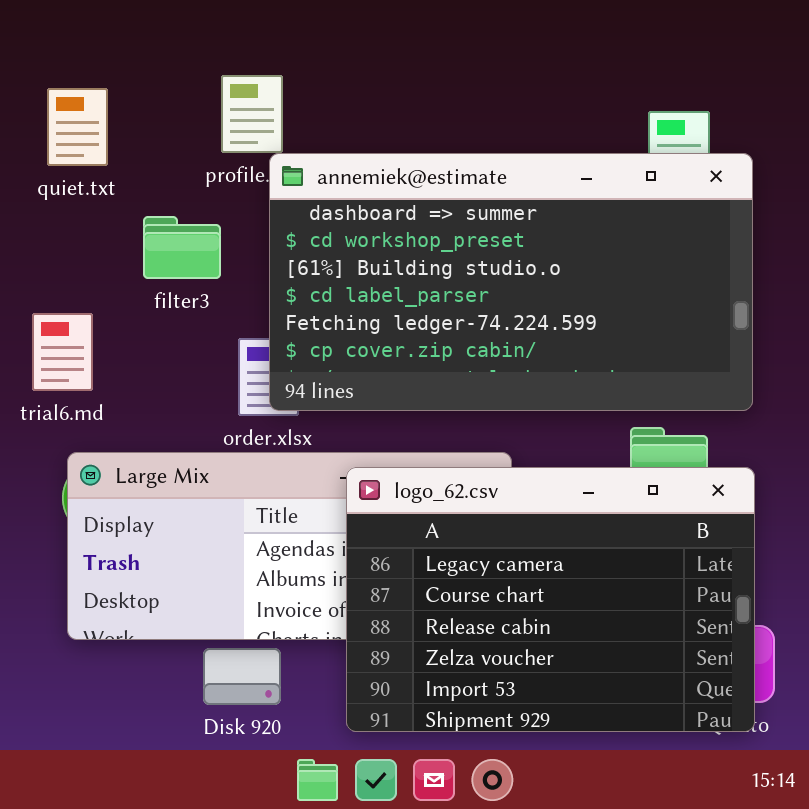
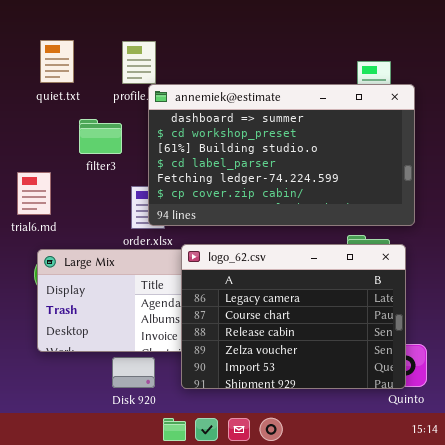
quiet.txt: [47,88,108,166] -> [40,40,74,83], moved
logo_62.csv: [346,467,755,732] -> [181,244,406,389], moved

